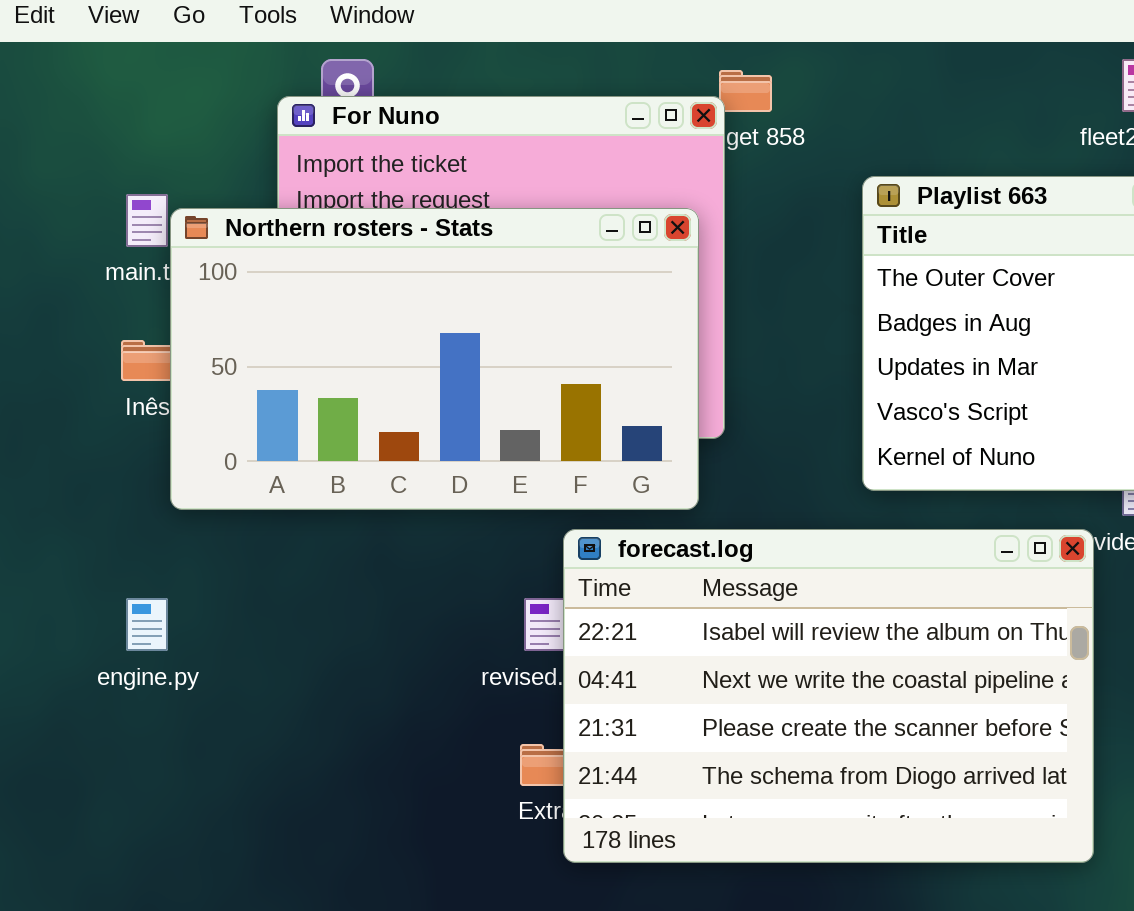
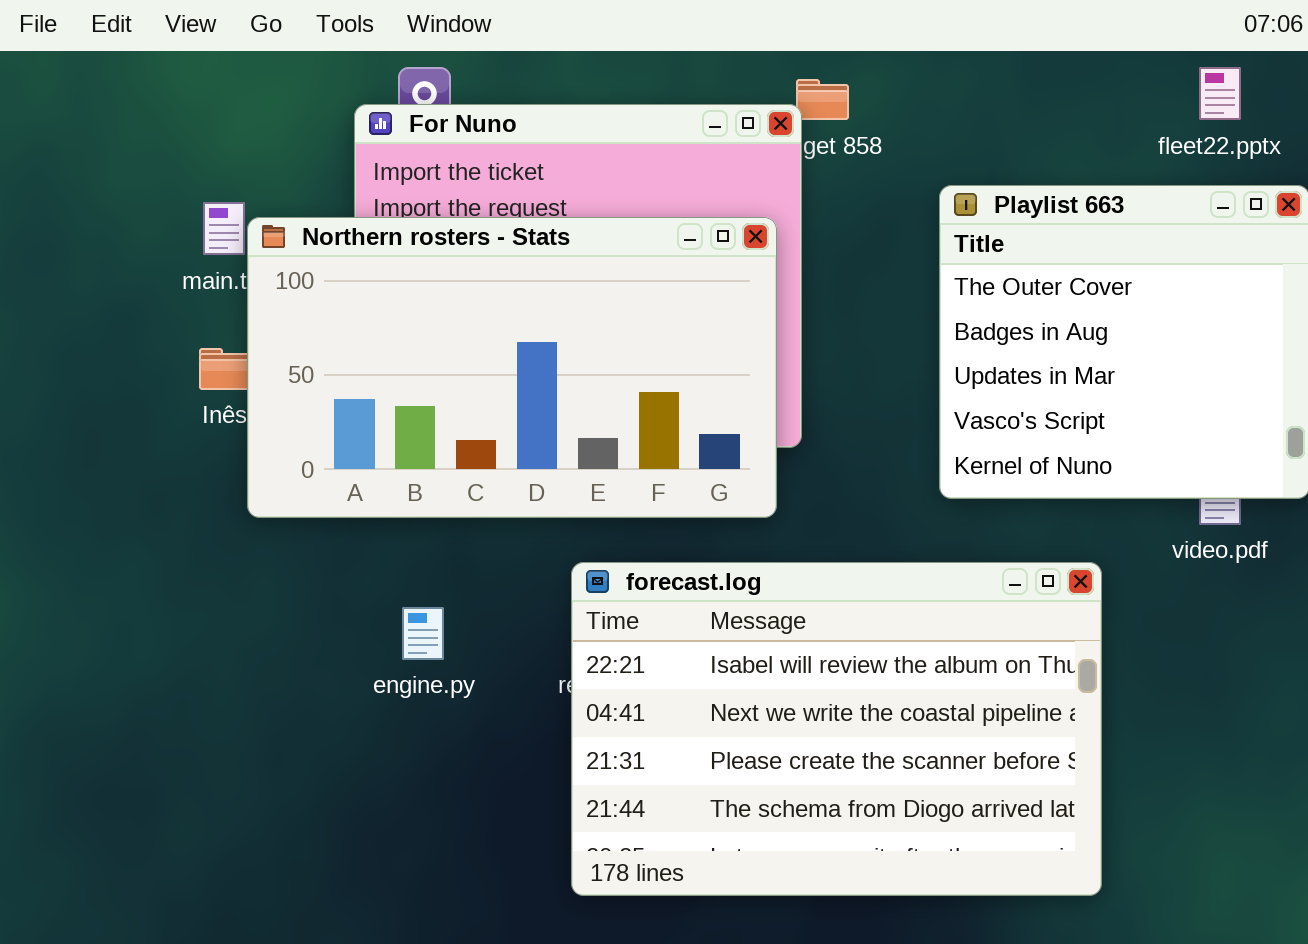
forecast.log: [563,529,1094,863] -> [571,562,1102,896], moved
engine.py: [126,598,168,651] -> [402,607,444,660], moved

